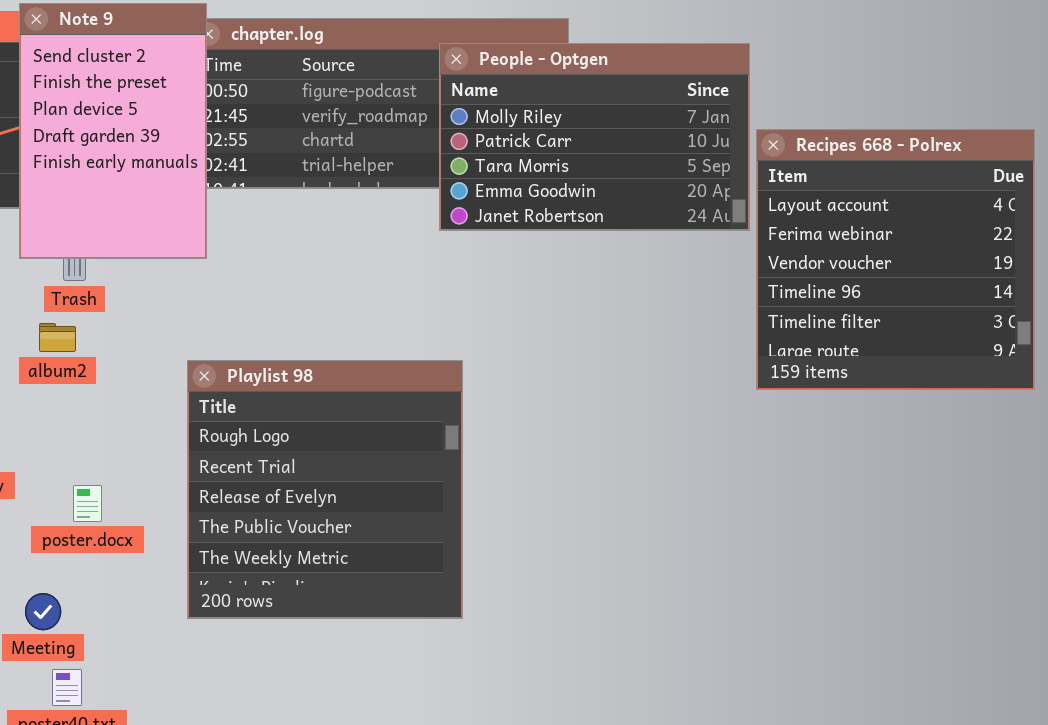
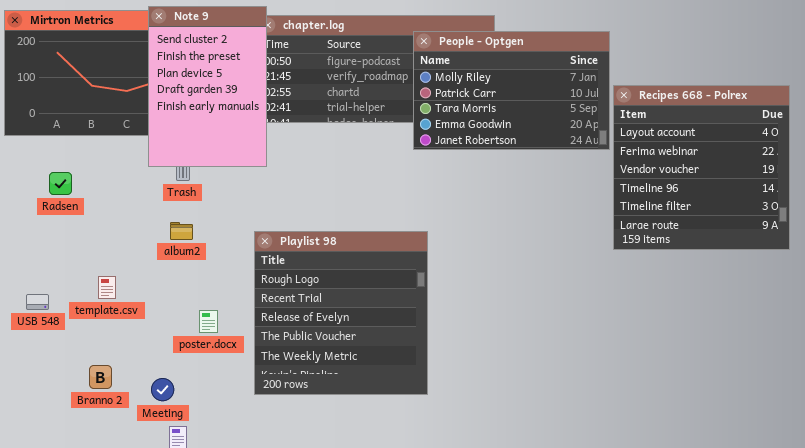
album2: [39,323,76,352] -> [170,222,193,240], moved
poster.docx: [73,485,102,522] -> [199,310,218,333], moved

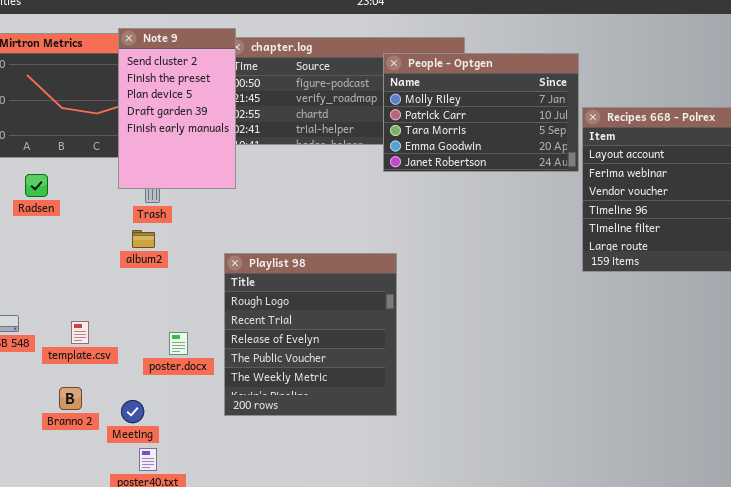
Radsen: [49,172,72,195] -> [25,174,48,197], moved
album2: [170,222,193,240] -> [132,230,155,248], moved
template.csv: [98,276,116,299] -> [71,321,89,344], moved

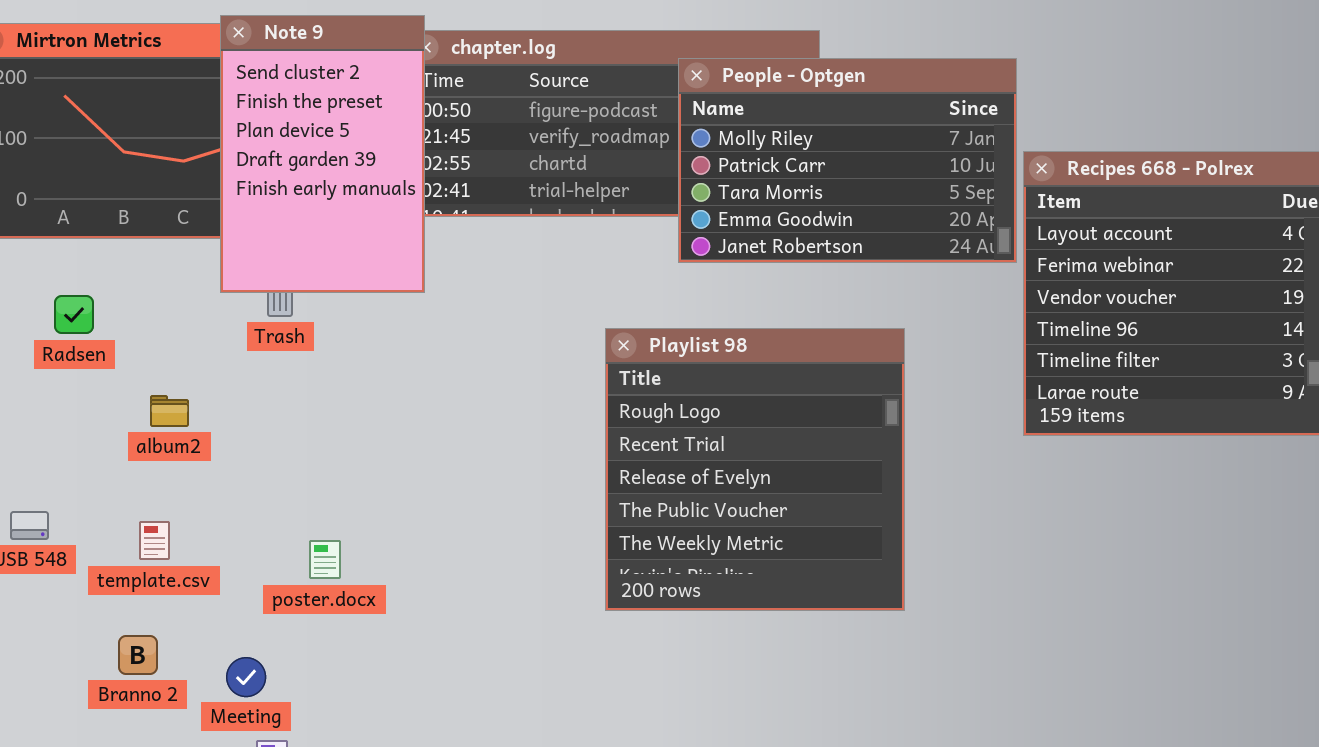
Radsen: [25,174,48,197] -> [54,295,94,334], moved
album2: [132,230,155,248] -> [150,395,189,427], moved
Playlist 98: [224,253,397,416] -> [605,328,905,611], moved

